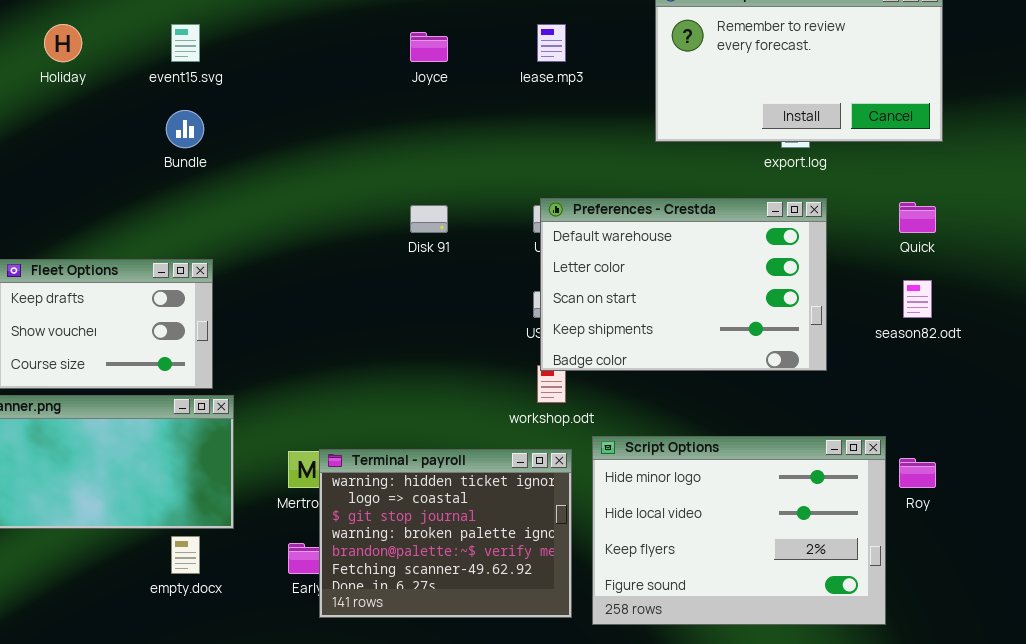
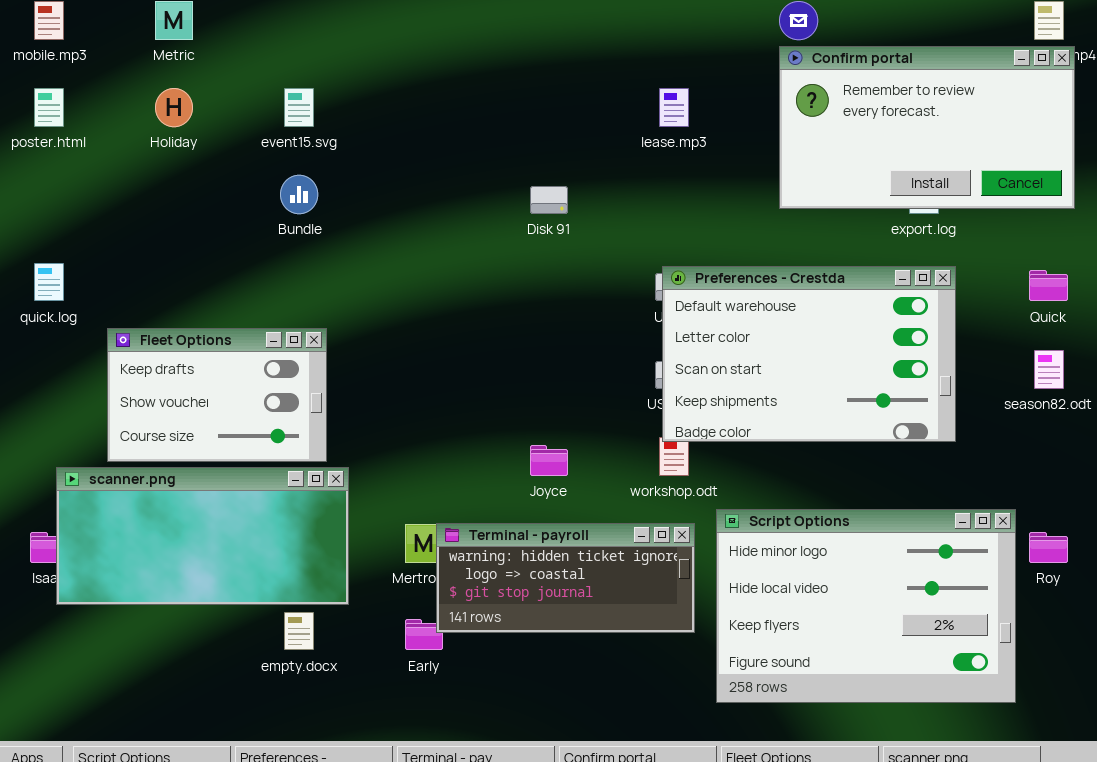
Joyce: [410,32,448,62] -> [530,445,568,476], moved
Disk 91: [410,205,448,233] -> [530,186,568,214], moved
Terminal - payroll: [319,449,572,618] -> [436,523,695,633], resized

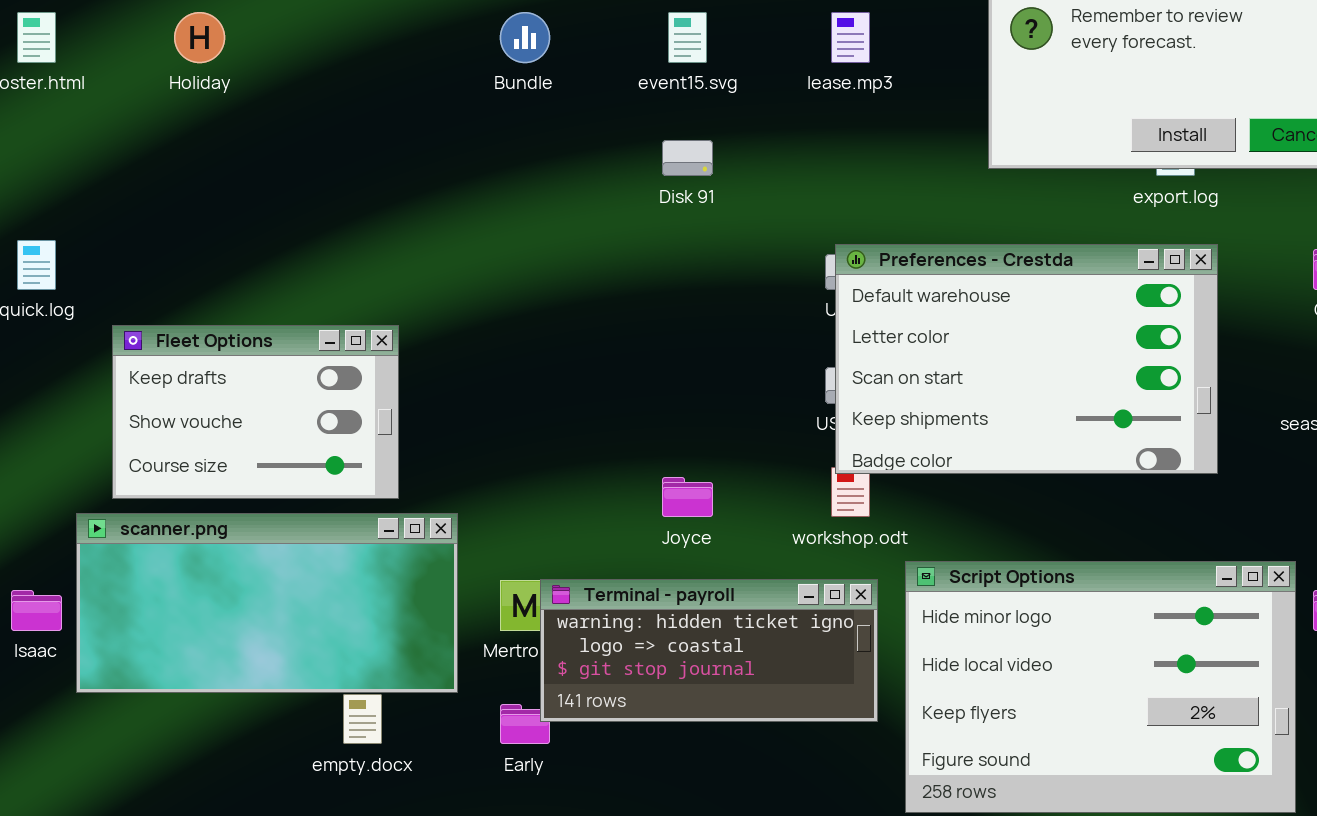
event15.svg: [284,88,314,127] -> [668,12,707,63], moved
Bundle: [280,175,318,214] -> [500,12,550,63], moved
scanner.png: [56,467,349,605] -> [76,513,458,693], moved

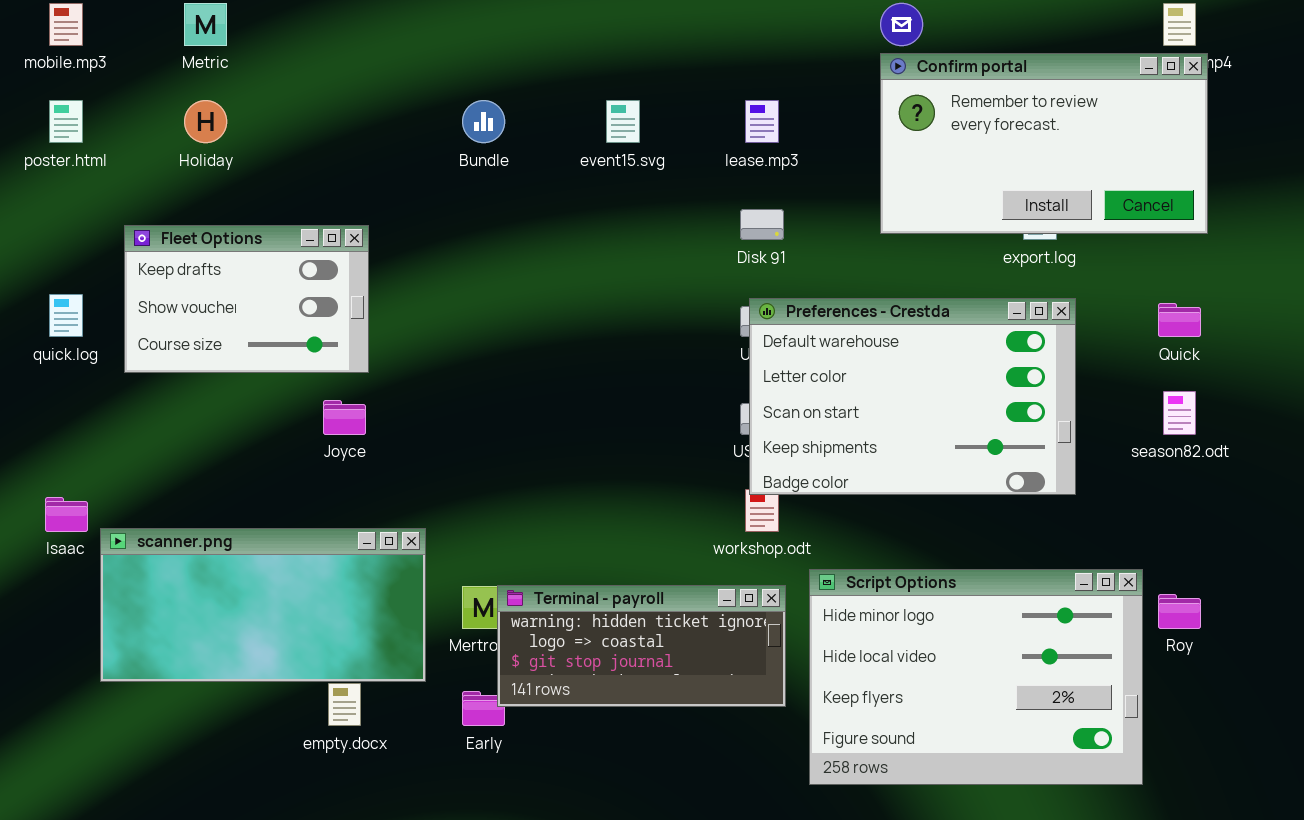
Disk 91: [662,140,713,176] -> [740,209,784,240], moved
Fleet Options: [112,325,399,499] -> [124,225,369,373], moved
Joyce: [662,477,713,517] -> [323,400,366,435], moved
Isaac: [11,590,62,631] -> [45,497,88,532], moved

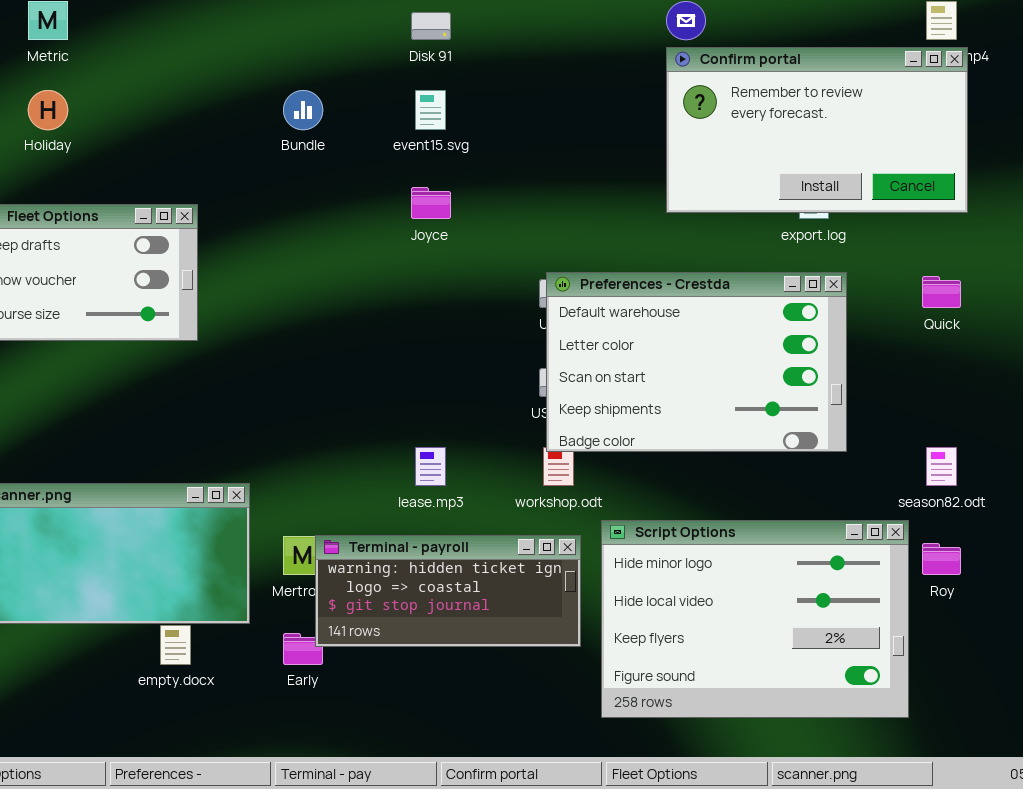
lease.mp3: [745,100,779,143] -> [415,447,446,486], moved
Disk 91: [740,209,784,240] -> [411,12,451,40], moved
season82.odt: [1163,391,1196,435] -> [926,447,957,486], moved
Joyce: [323,400,366,435] -> [411,187,451,219], moved

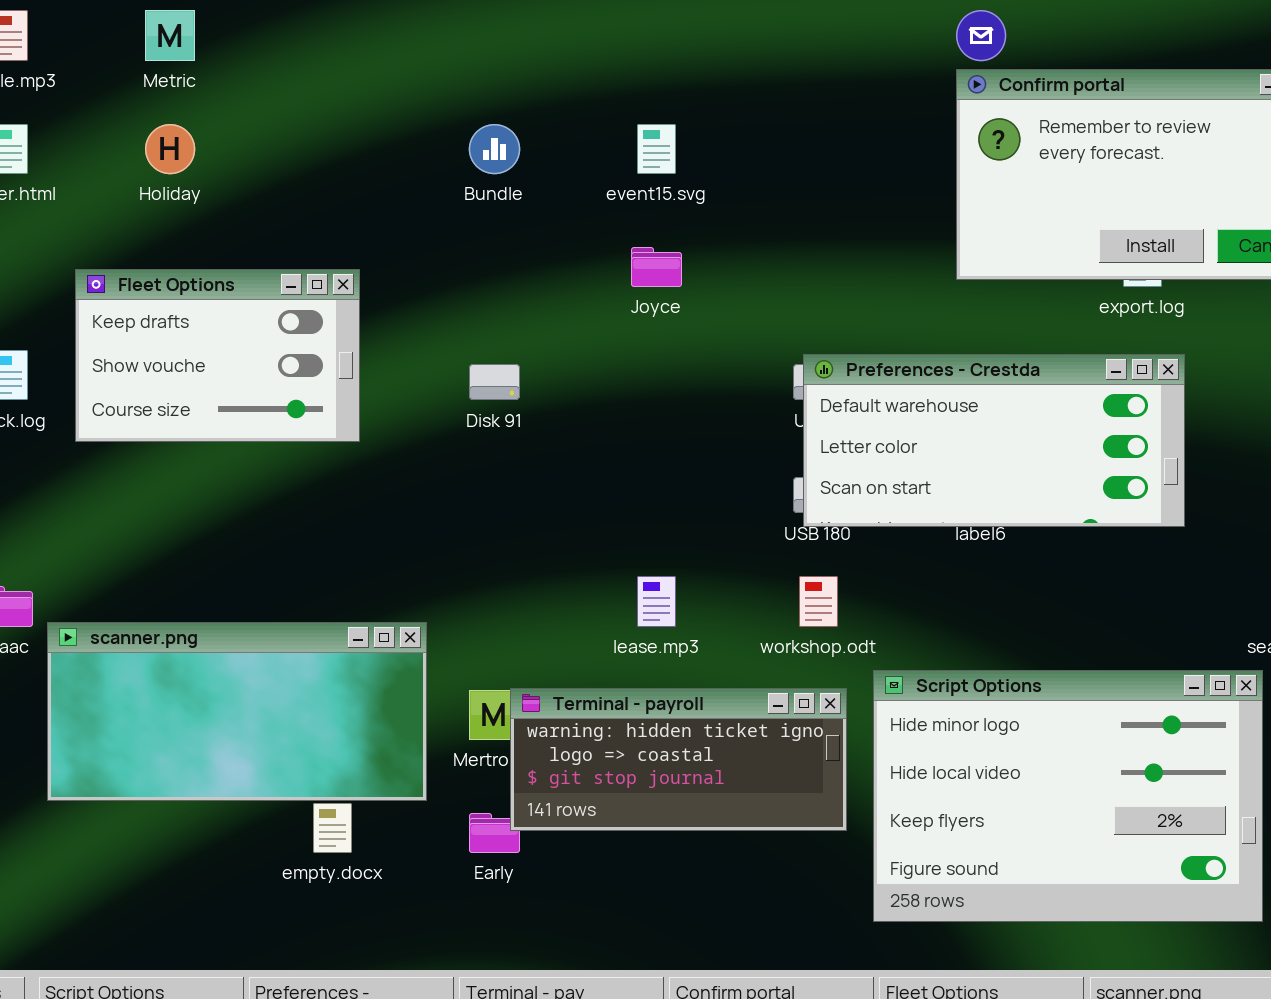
Disk 91: [411,12,451,40] -> [469,364,520,400], moved
Preferences - Crestda: [546,272,847,452] -> [803,354,1185,527], resized

